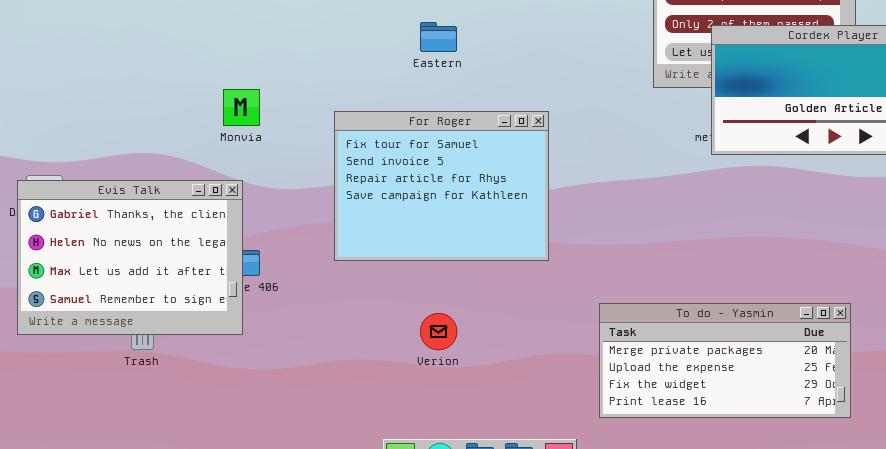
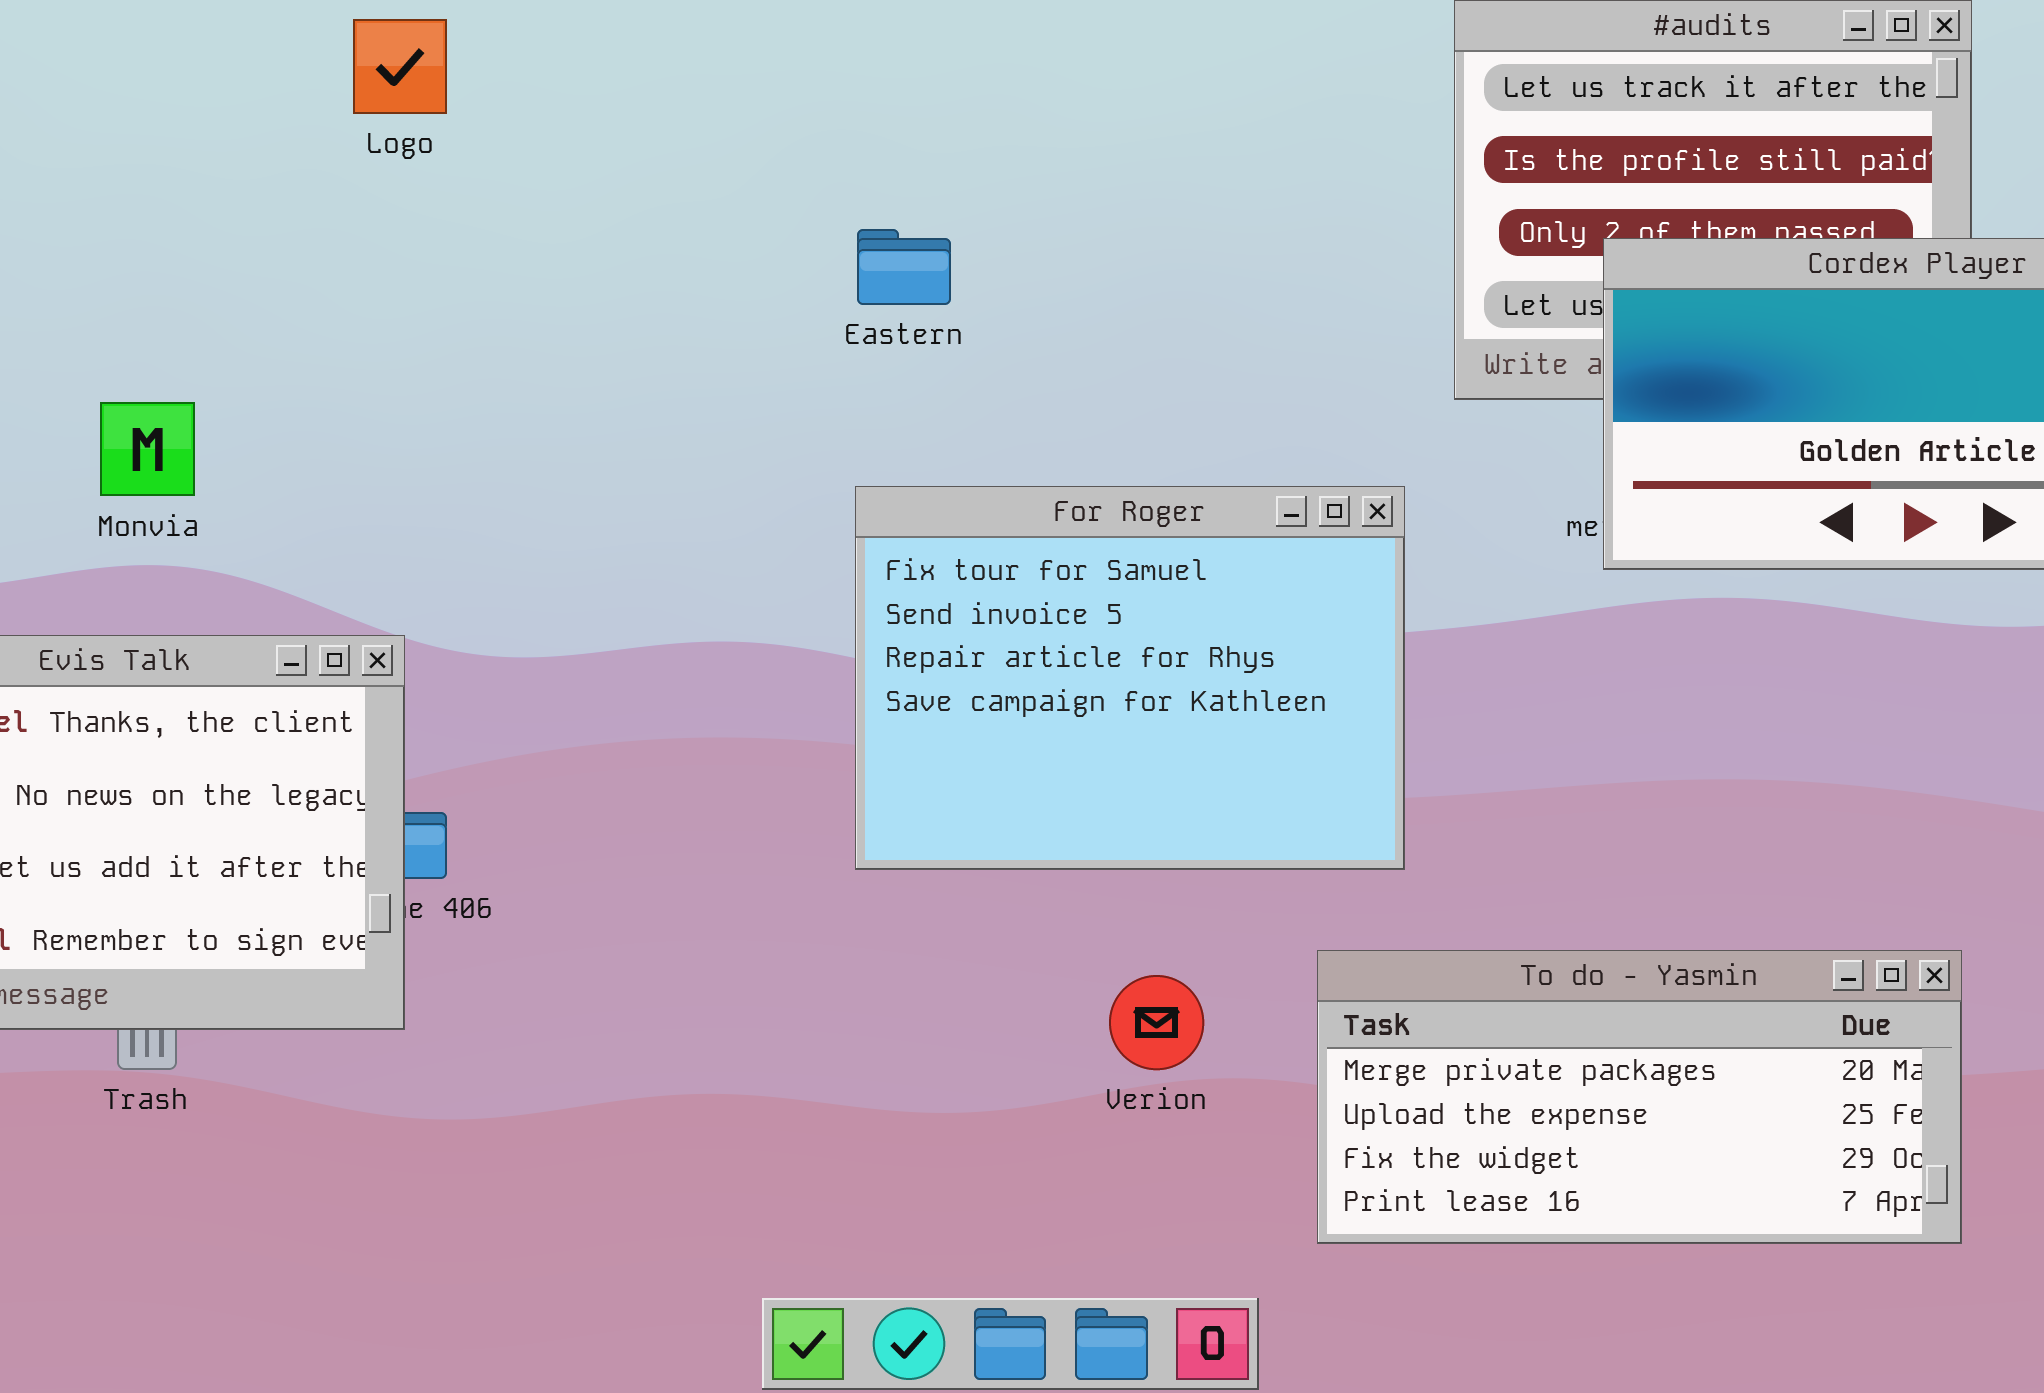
Monvia: [223,89,260,126] -> [100,402,195,496], moved
For Roger: [334,111,549,261] -> [855,486,1405,870], moved
Verion: [420,313,457,350] -> [1109,975,1204,1070], moved

